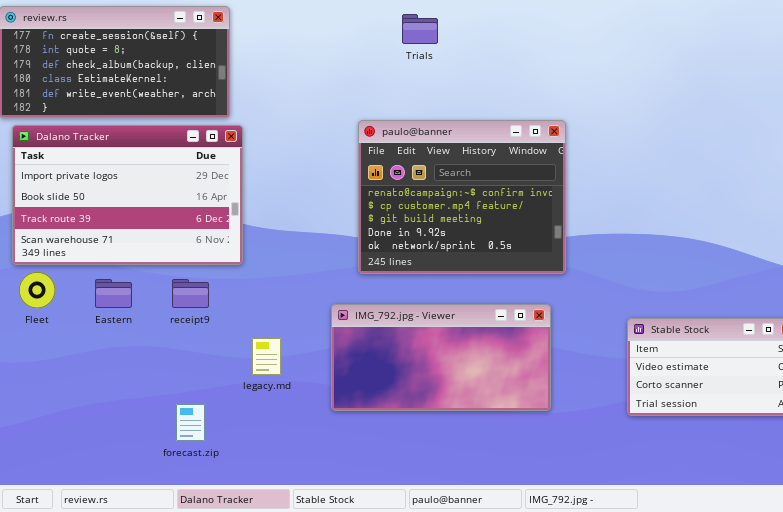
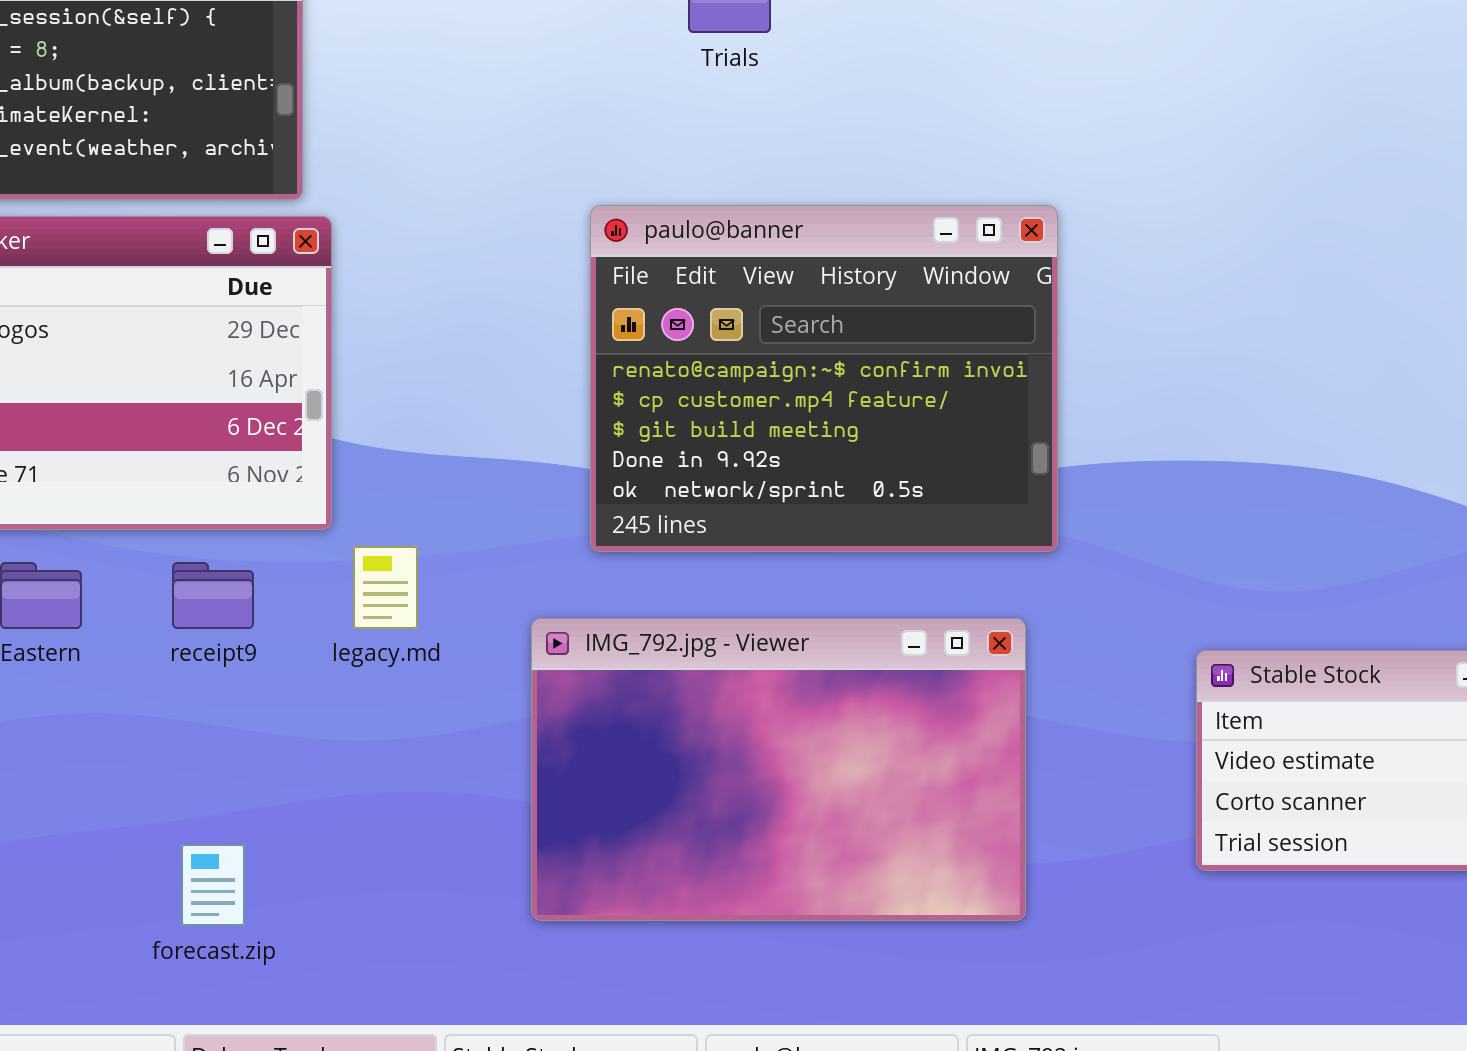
IMG_792.jpg - Viewer: [331,304,551,411] -> [531,618,1026,921], resized
legacy.md: [252,338,281,375] -> [353,546,418,629], moved

